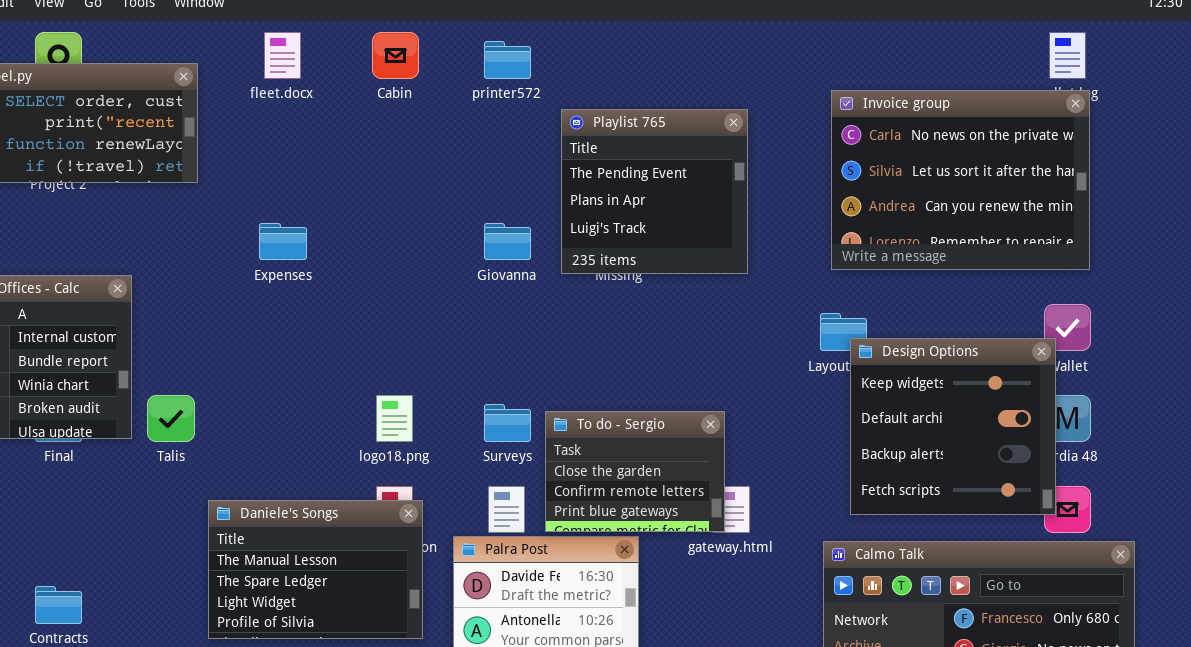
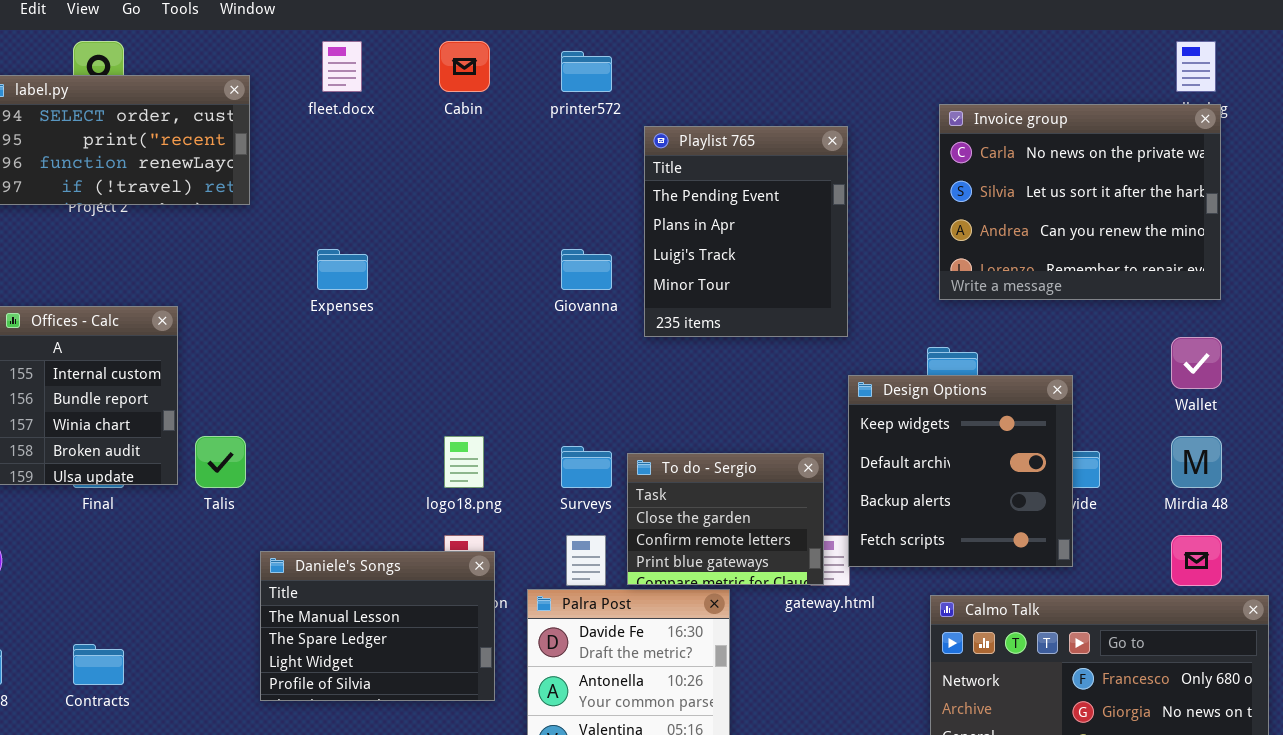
Playlist 765: [561,109,748,274] -> [644,126,848,337], resized
Design Options: [850,338,1056,515] -> [848,375,1073,567], moved

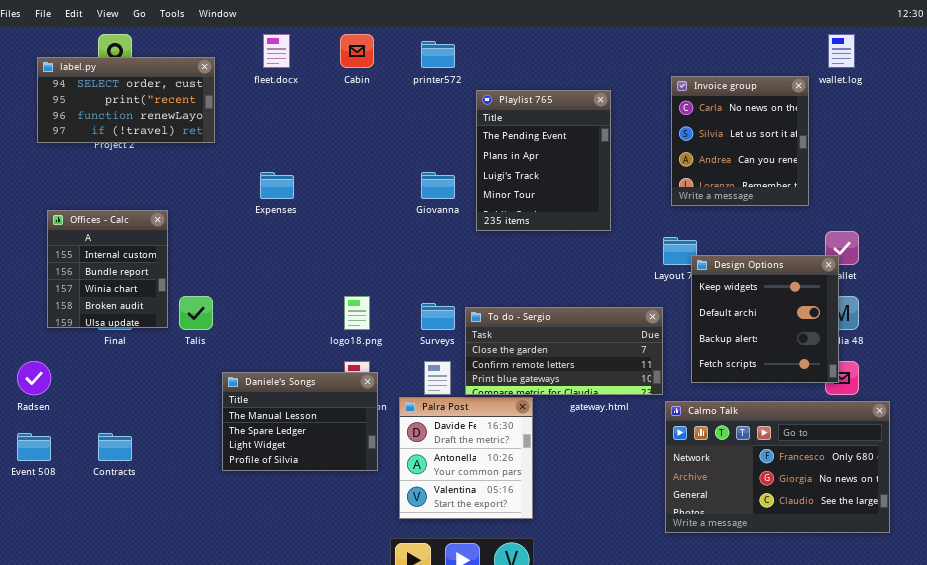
Invoice group: [939,104,1221,300] -> [671,76,809,206], resized
Design Options: [848,375,1073,567] -> [691,255,839,383], moved
To do - Sergio: [627,453,824,585] -> [465,307,663,395], resized

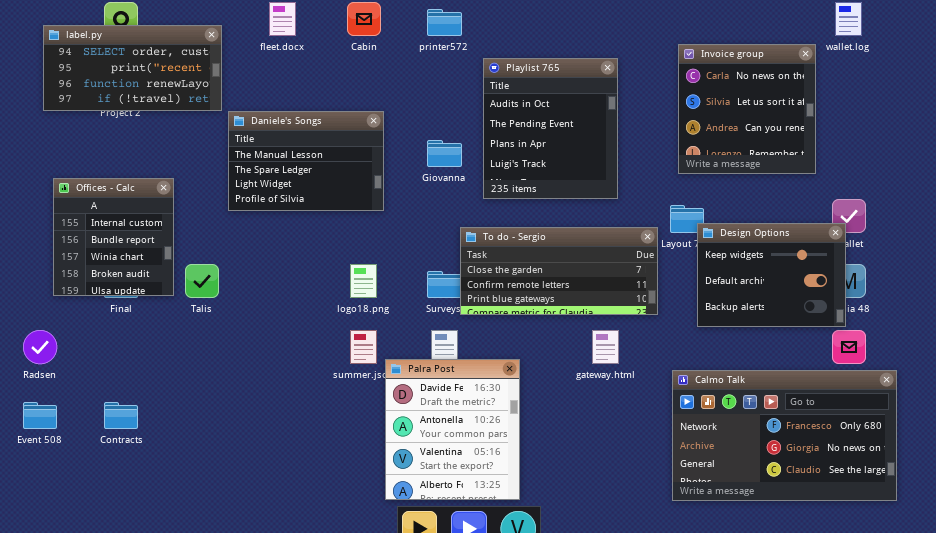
Playlist 765: [476,90,611,231] -> [483,58,618,199], scrolled up 1 row
Design Options: [691,255,839,383] -> [697,223,846,327], resized
To do - Sergio: [465,307,663,395] -> [460,227,658,315], moved
Daniele's Songs: [222,372,378,471] -> [228,111,384,211], moved
Palra Post: [399,397,533,519] -> [385,359,520,500], moved, resized

